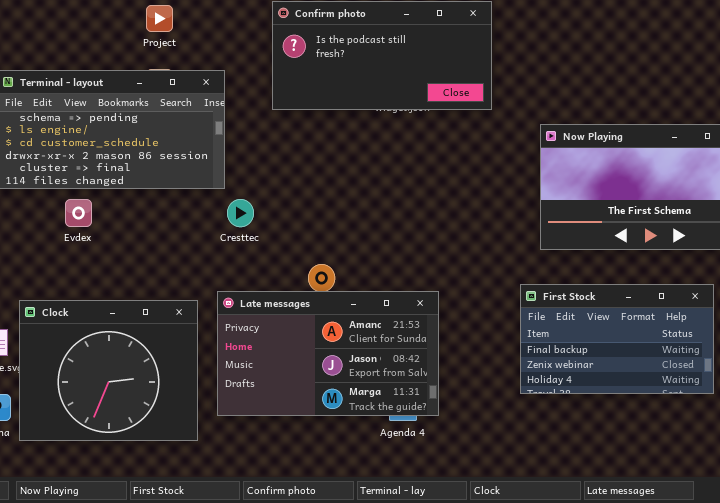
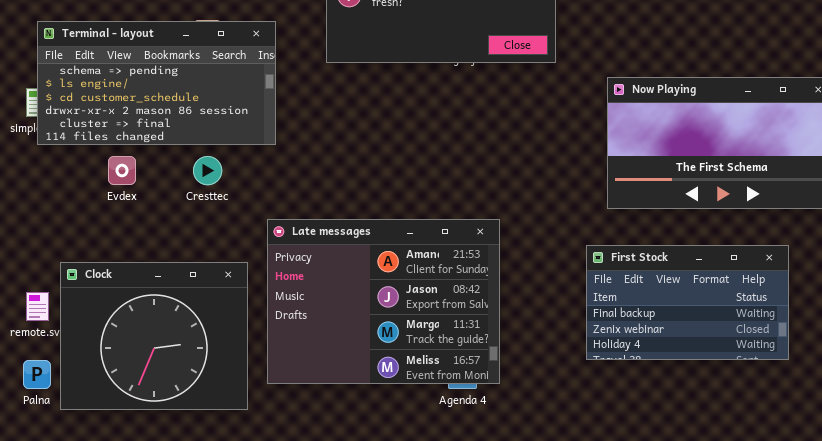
Cresttec: [227,199,254,227] -> [193,156,222,185], moved
Late messages: [217,291,439,416] -> [267,219,500,384], resized

